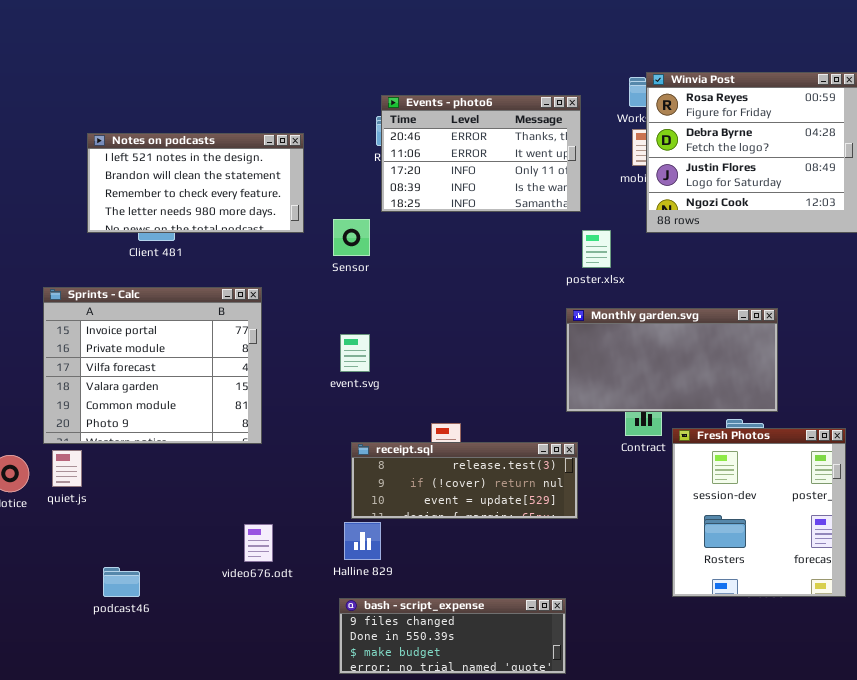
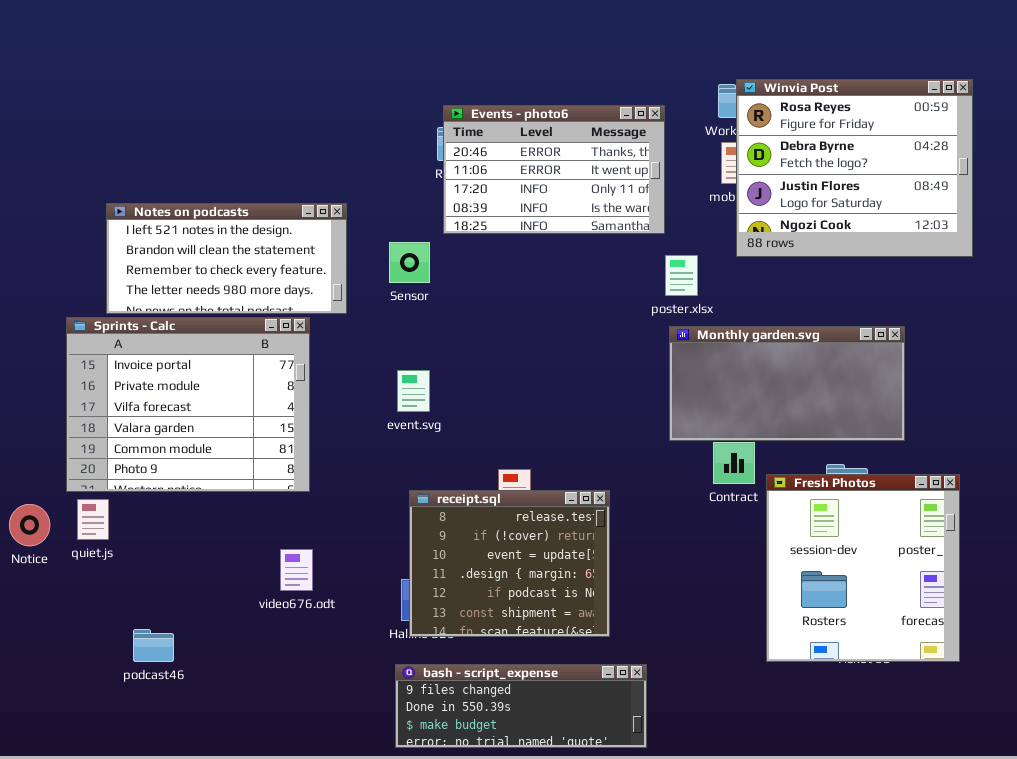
Notes on podcasts: [87,133,304,233] -> [106,203,347,314], moved
Monthly garden.svg: [566,308,778,412] -> [669,326,905,441], moved
receipt.sql: [351,442,578,519] -> [409,490,610,637], resized
video676.odt: [244,524,273,562] -> [280,549,313,591], moved

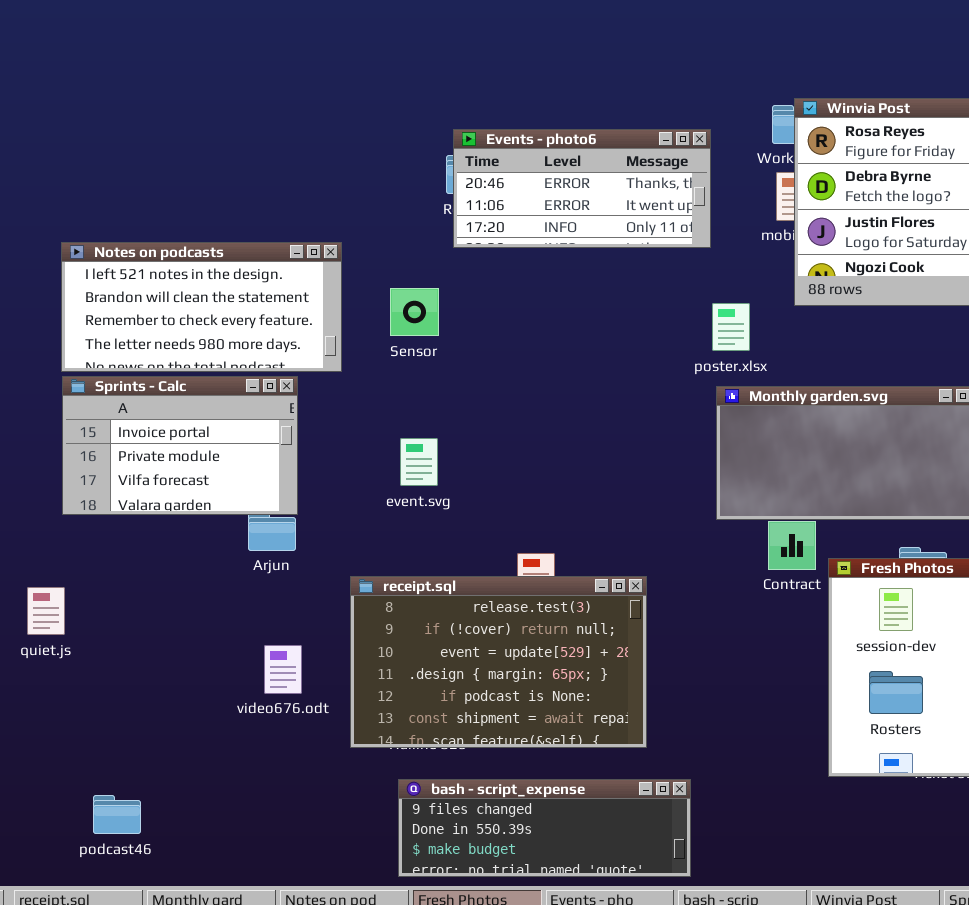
Events - photo6: [443,105,665,234] -> [453,129,711,248], resized
Sprints - Calc: [66,317,310,492] -> [62,376,298,515], resized
receipt.sql: [409,490,610,637] -> [350,576,647,748], resized
podcast46: [133,629,174,662] -> [93,795,141,834], moved

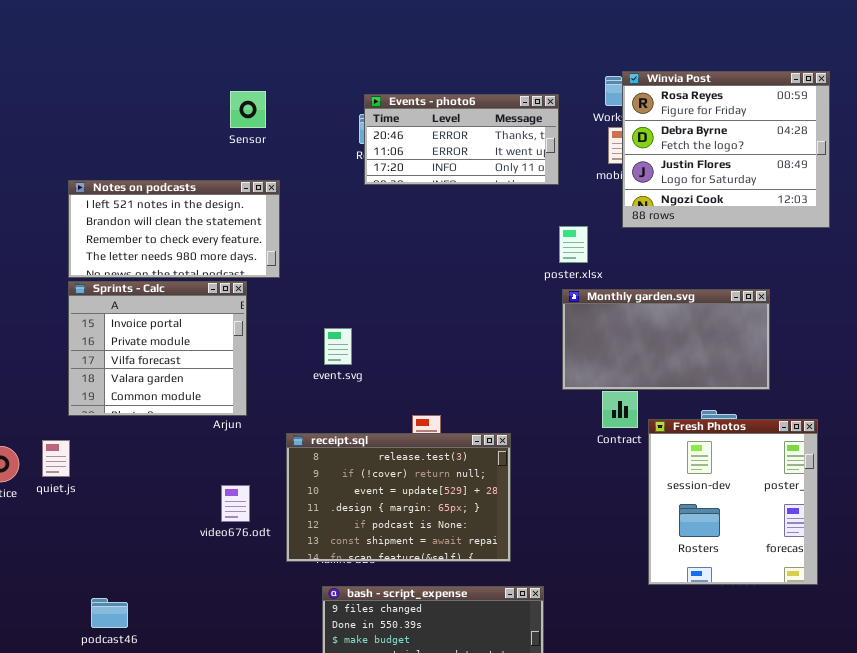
Sensor: [390,288,439,336] -> [230,91,266,128], moved
Sprints - Calc: [62,376,298,515] -> [68,281,247,416], resized

